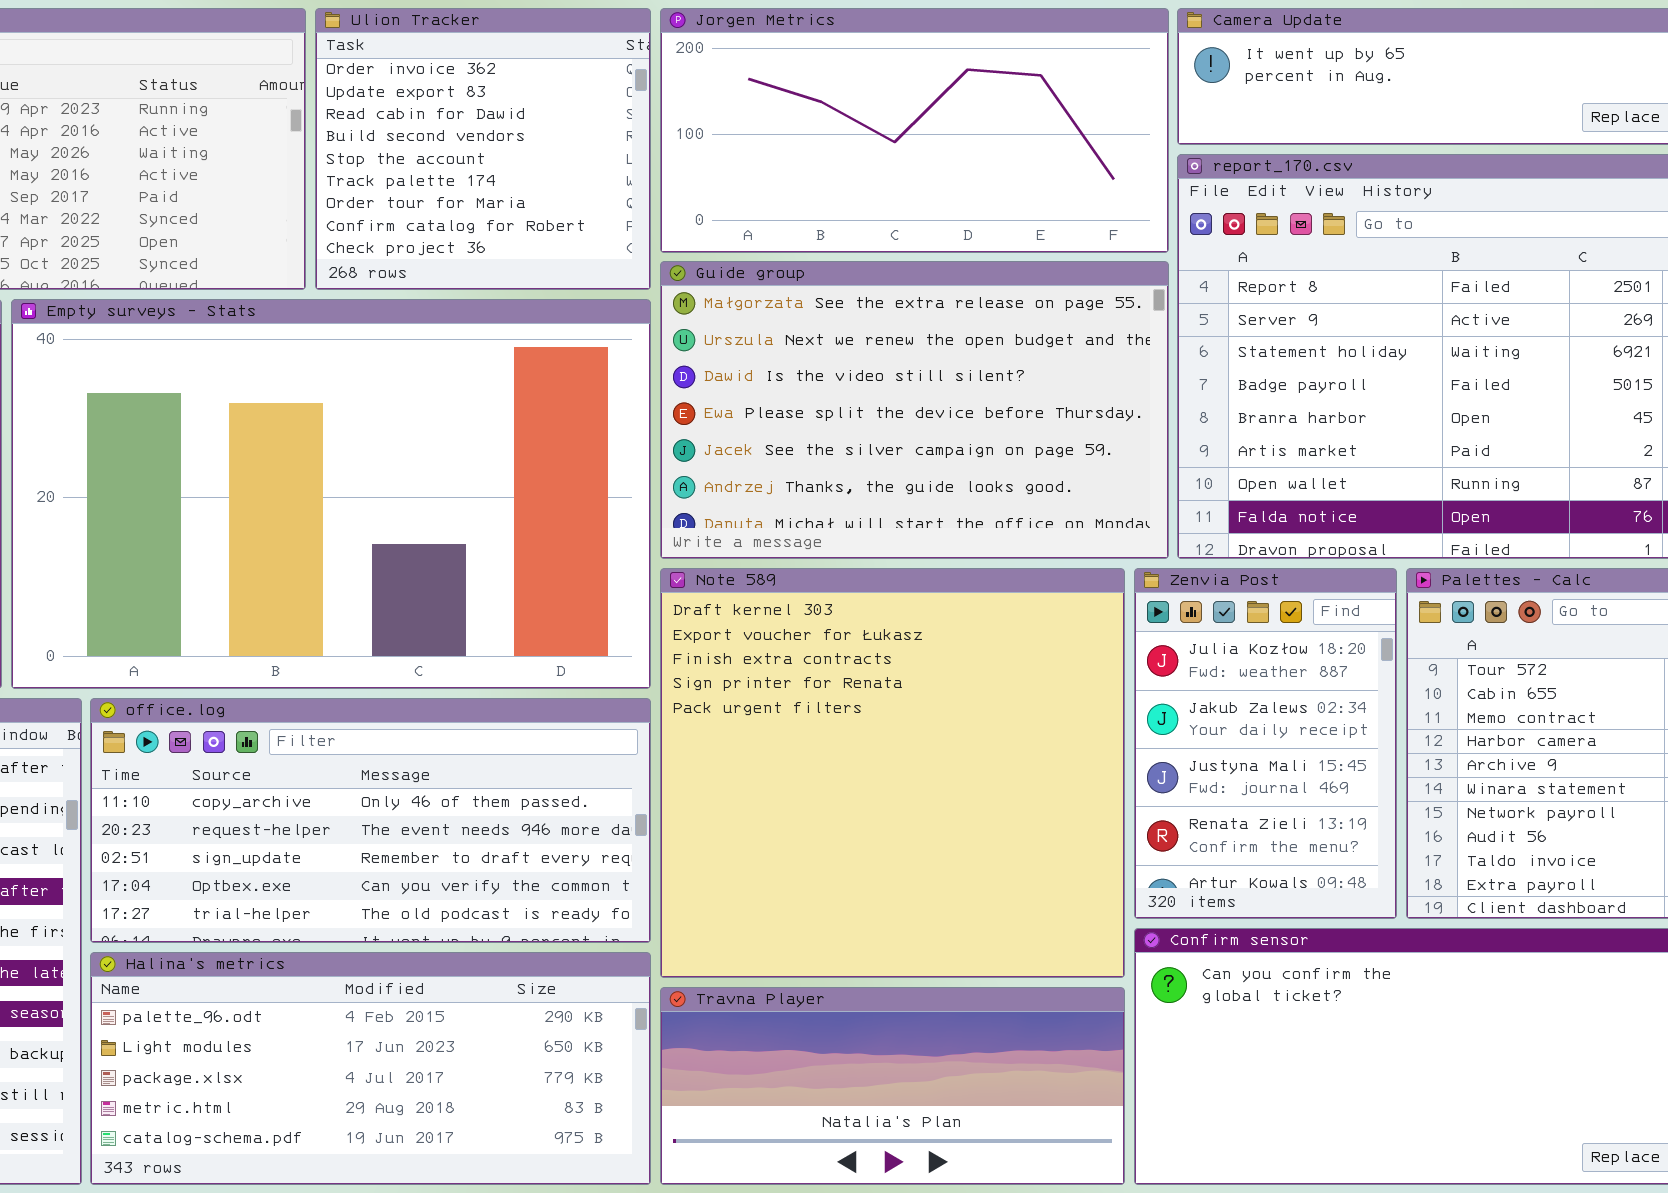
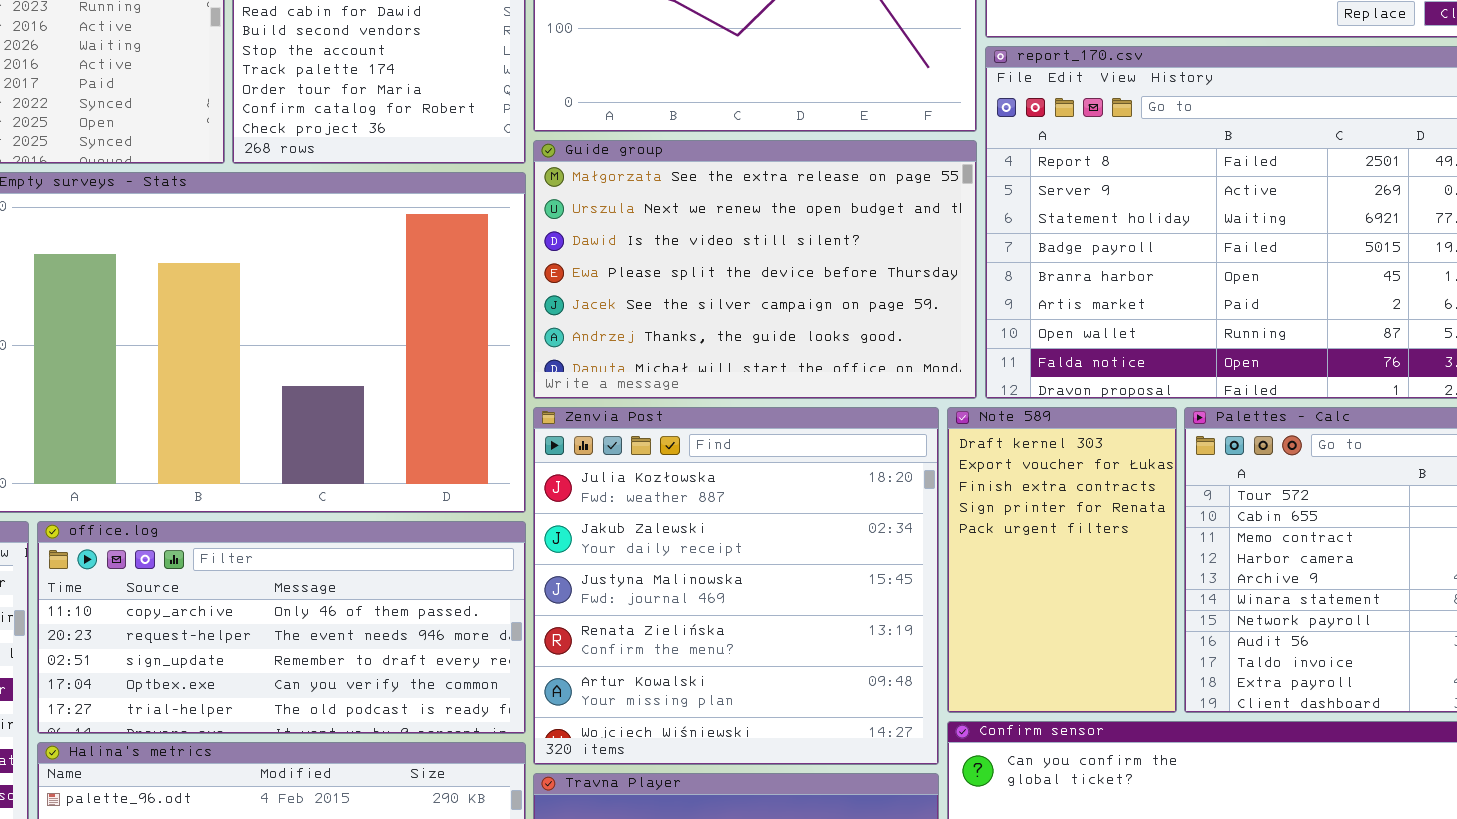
Note 589: [660,568,1125,978] -> [947,407,1177,713], moved, resized
Zenvia Post: [1134,568,1397,919] -> [533,407,939,765], moved, resized

